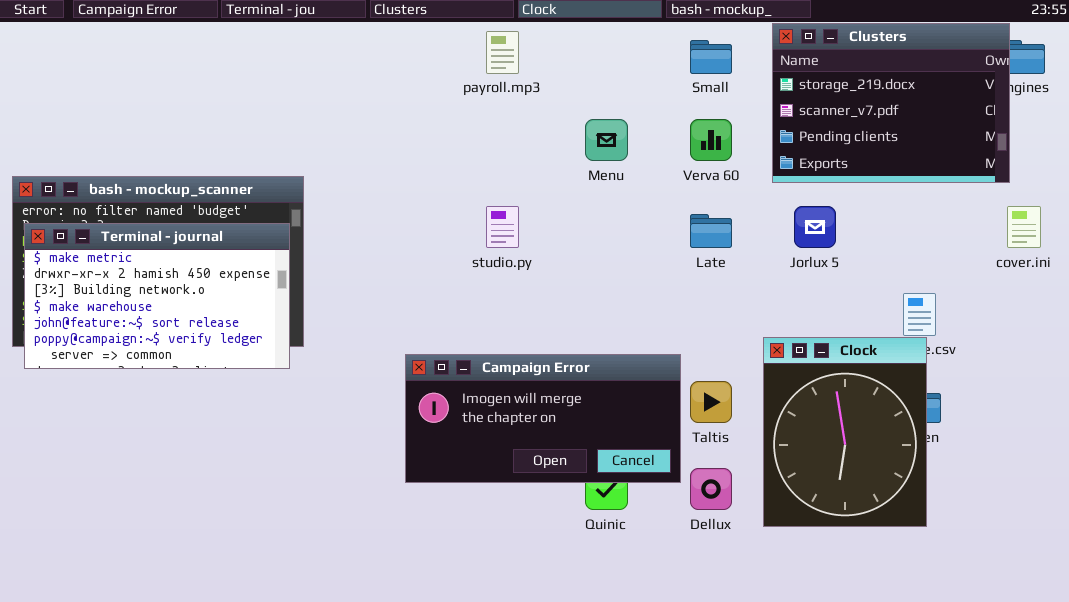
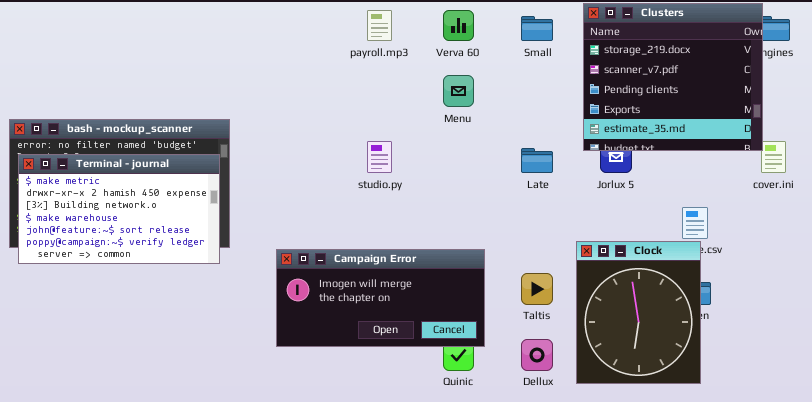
Clusters: [772,23,1010,183] -> [583,3,763,151], resized
Verva 60: [690,119,732,161] -> [443,10,474,41], moved
Campaign Error: [405,354,681,483] -> [276,249,485,347], moved

